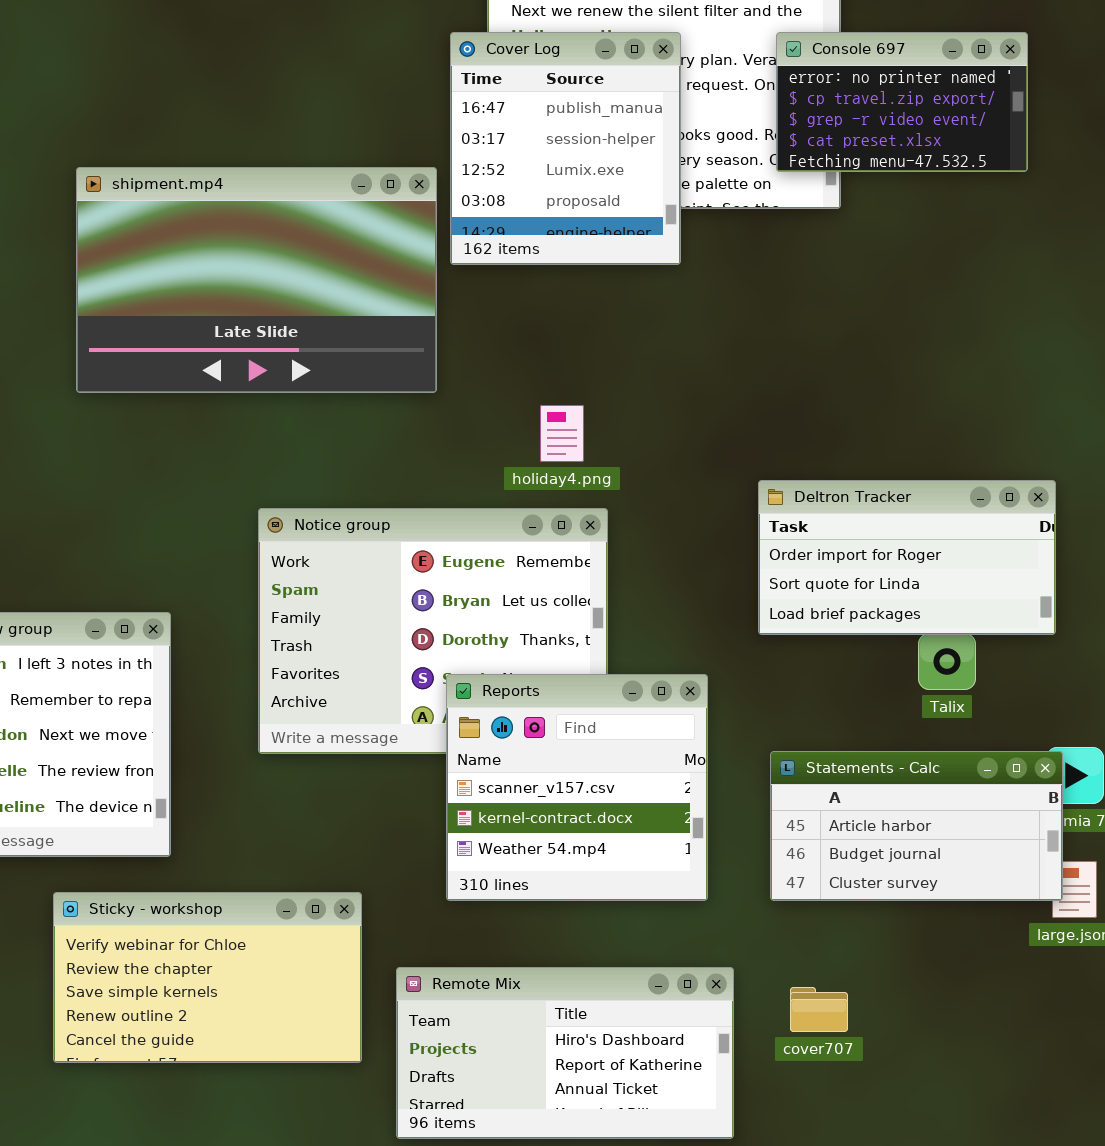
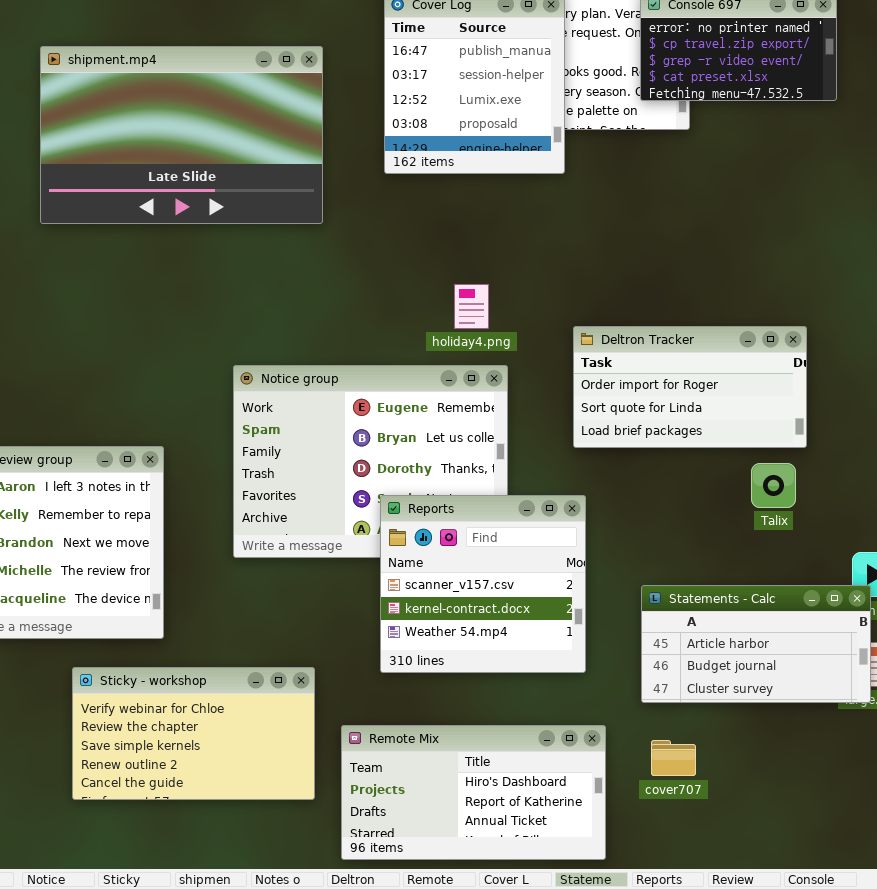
shipment.mp4: [76,167,437,393] -> [40,46,323,224], moved
Deltron Tracker: [758,480,1056,635] -> [573,326,807,448], moved
Statements - Calc: [770,751,1063,901] -> [641,585,871,703], moved

